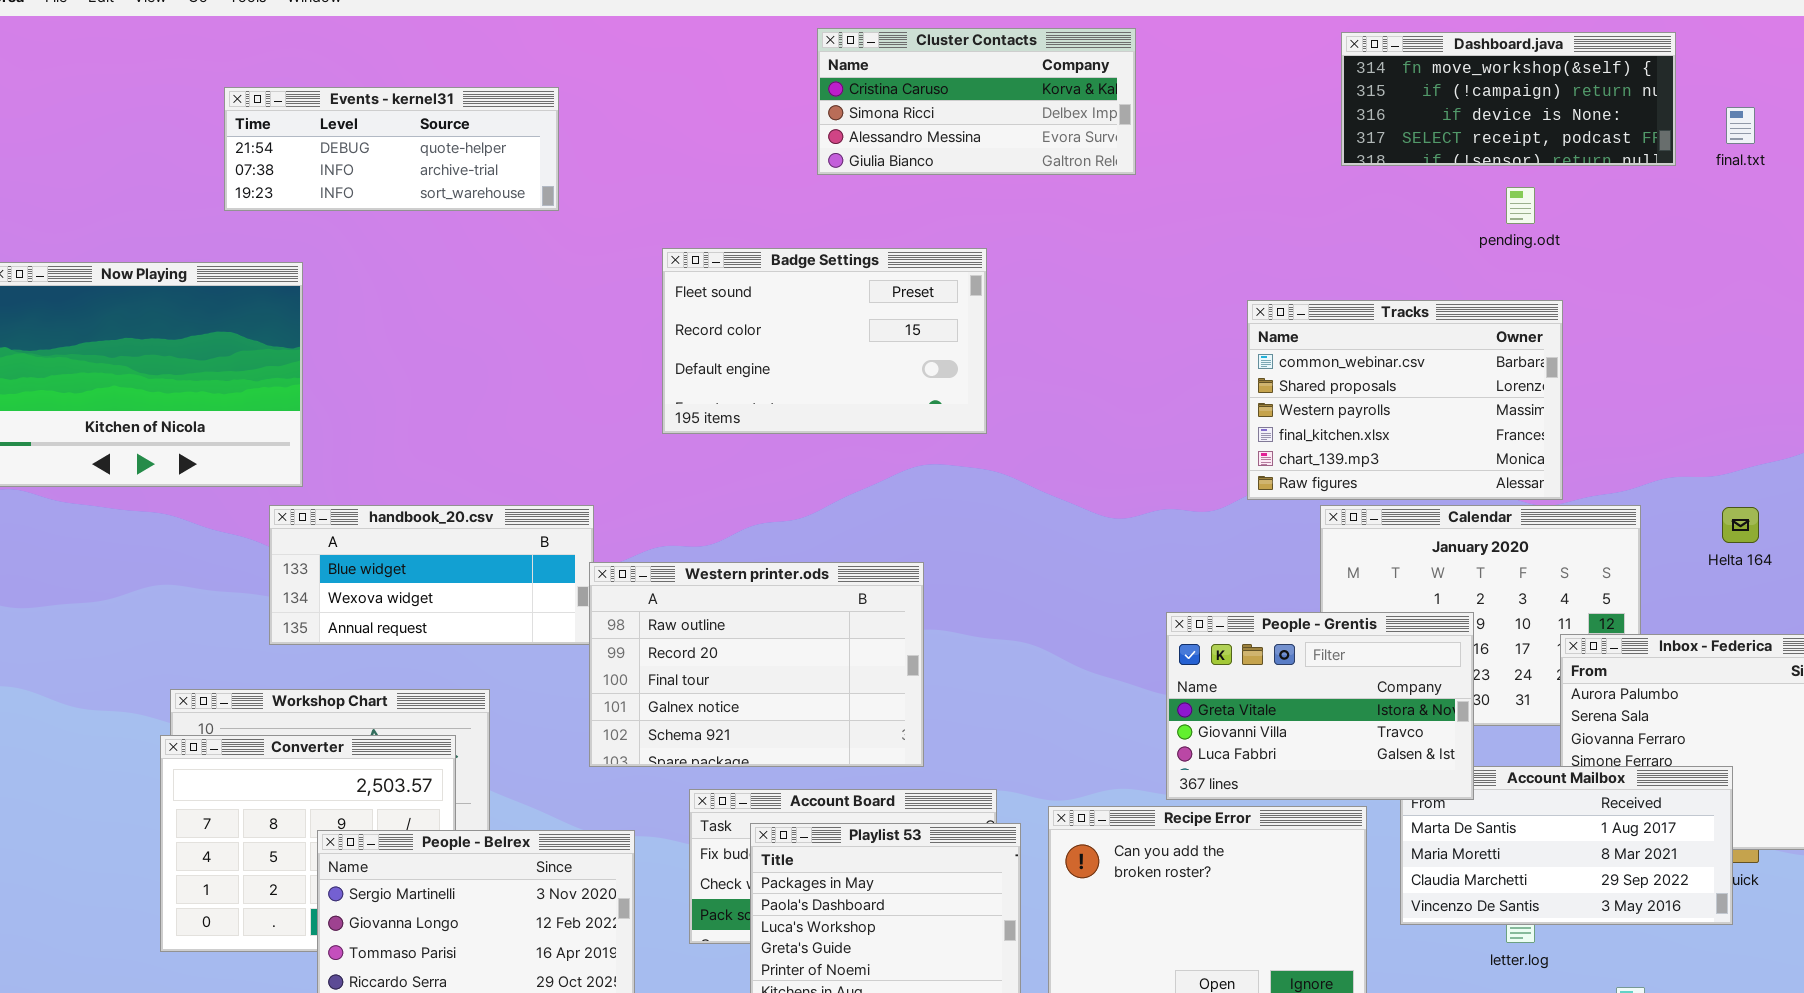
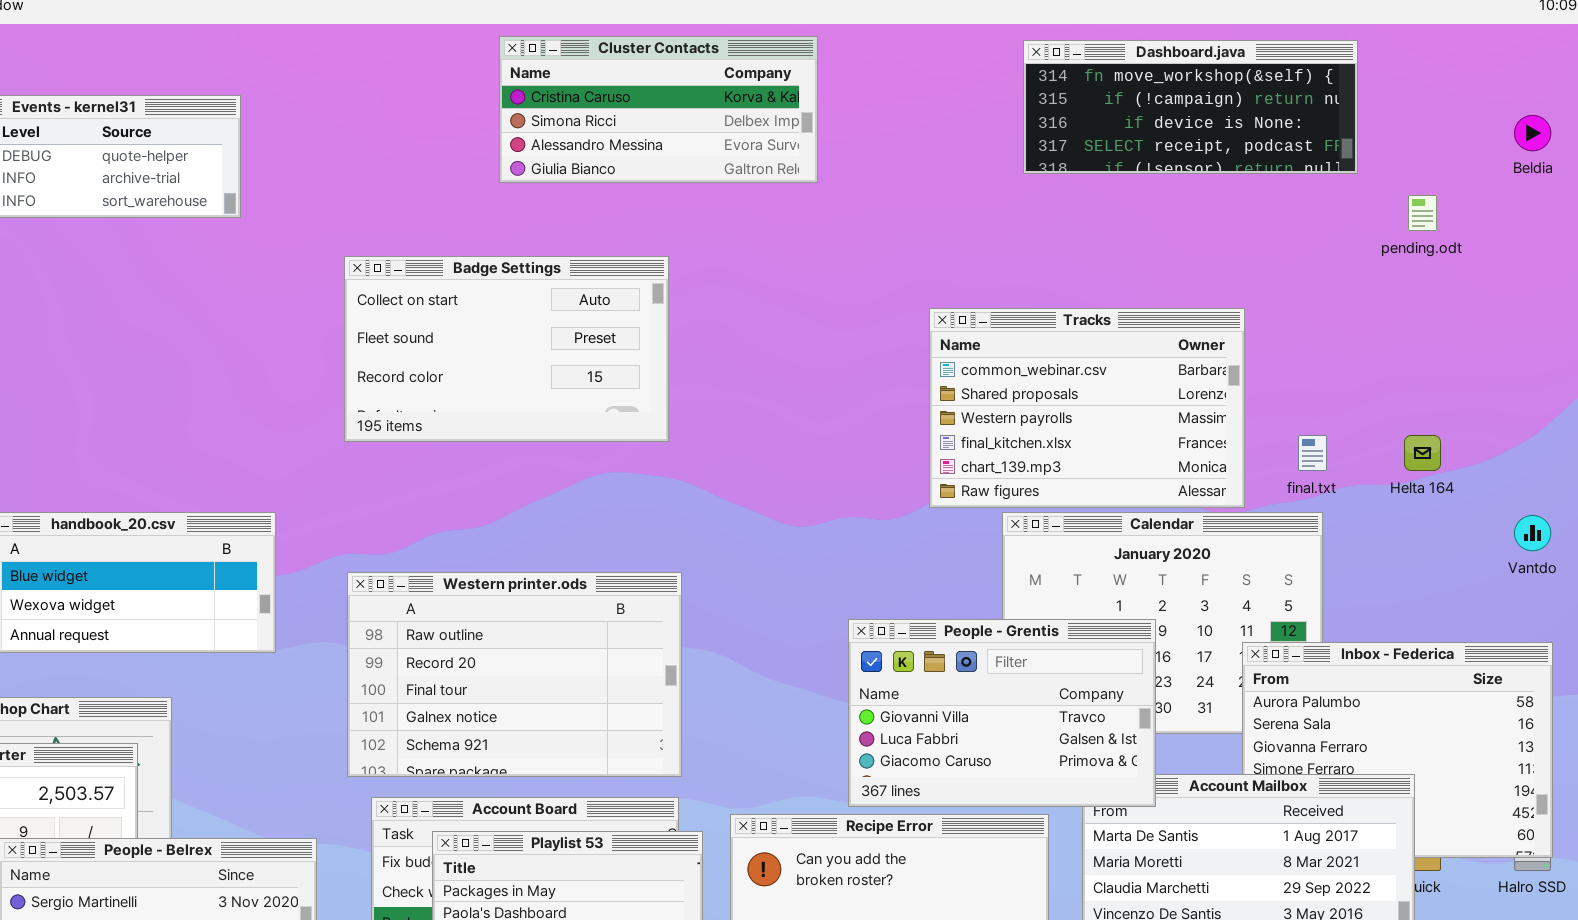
final.txt: [1726,107,1755,144] -> [1298,435,1327,471], moved
pending.odt: [1506,187,1535,224] -> [1408,195,1437,231], moved
Badge Settings: [662,248,987,434] -> [344,256,669,442], scrolled up 1 row
Helta 164: [1722,507,1759,543] -> [1404,435,1441,471], moved
Western printer.ods: [589,562,924,767] -> [347,572,682,777], moved
People - Grentis: [1166,612,1474,800] -> [848,619,1156,807], scrolled down 1 row

